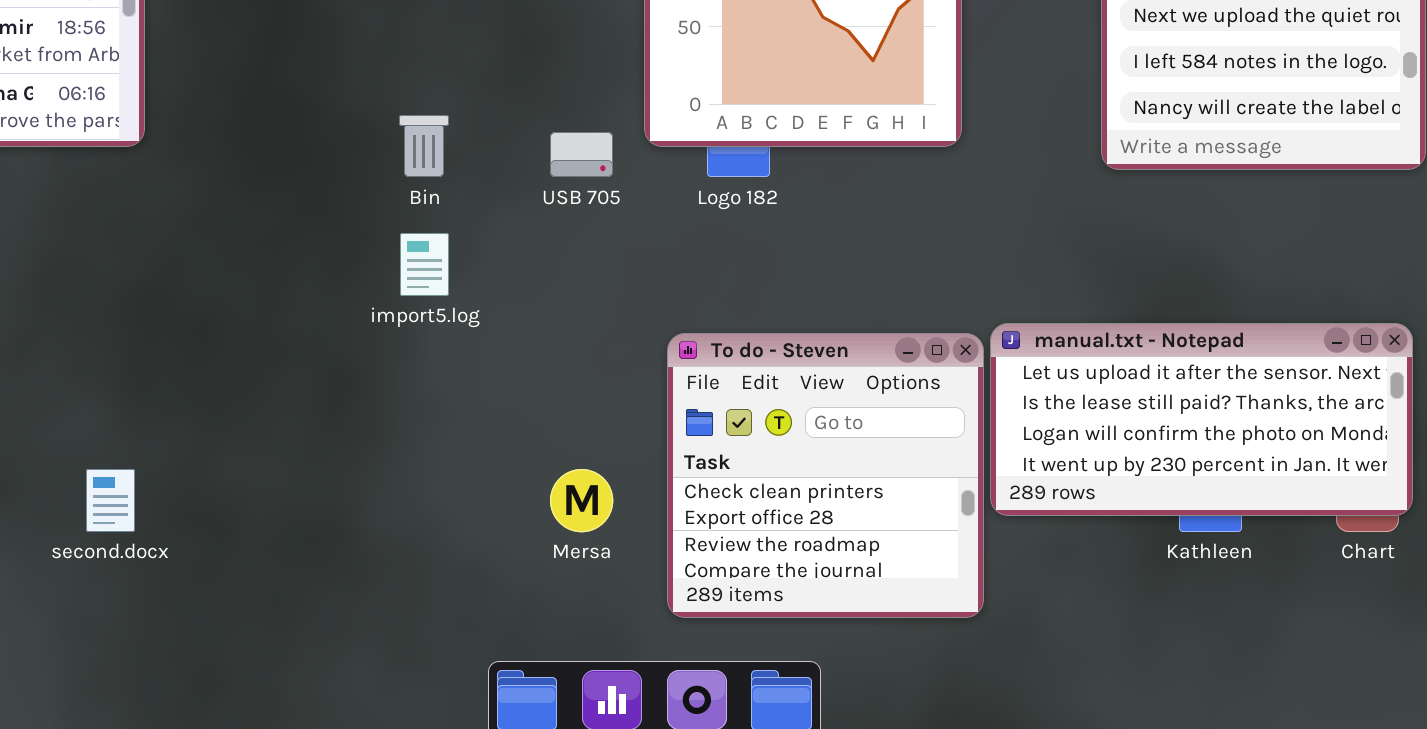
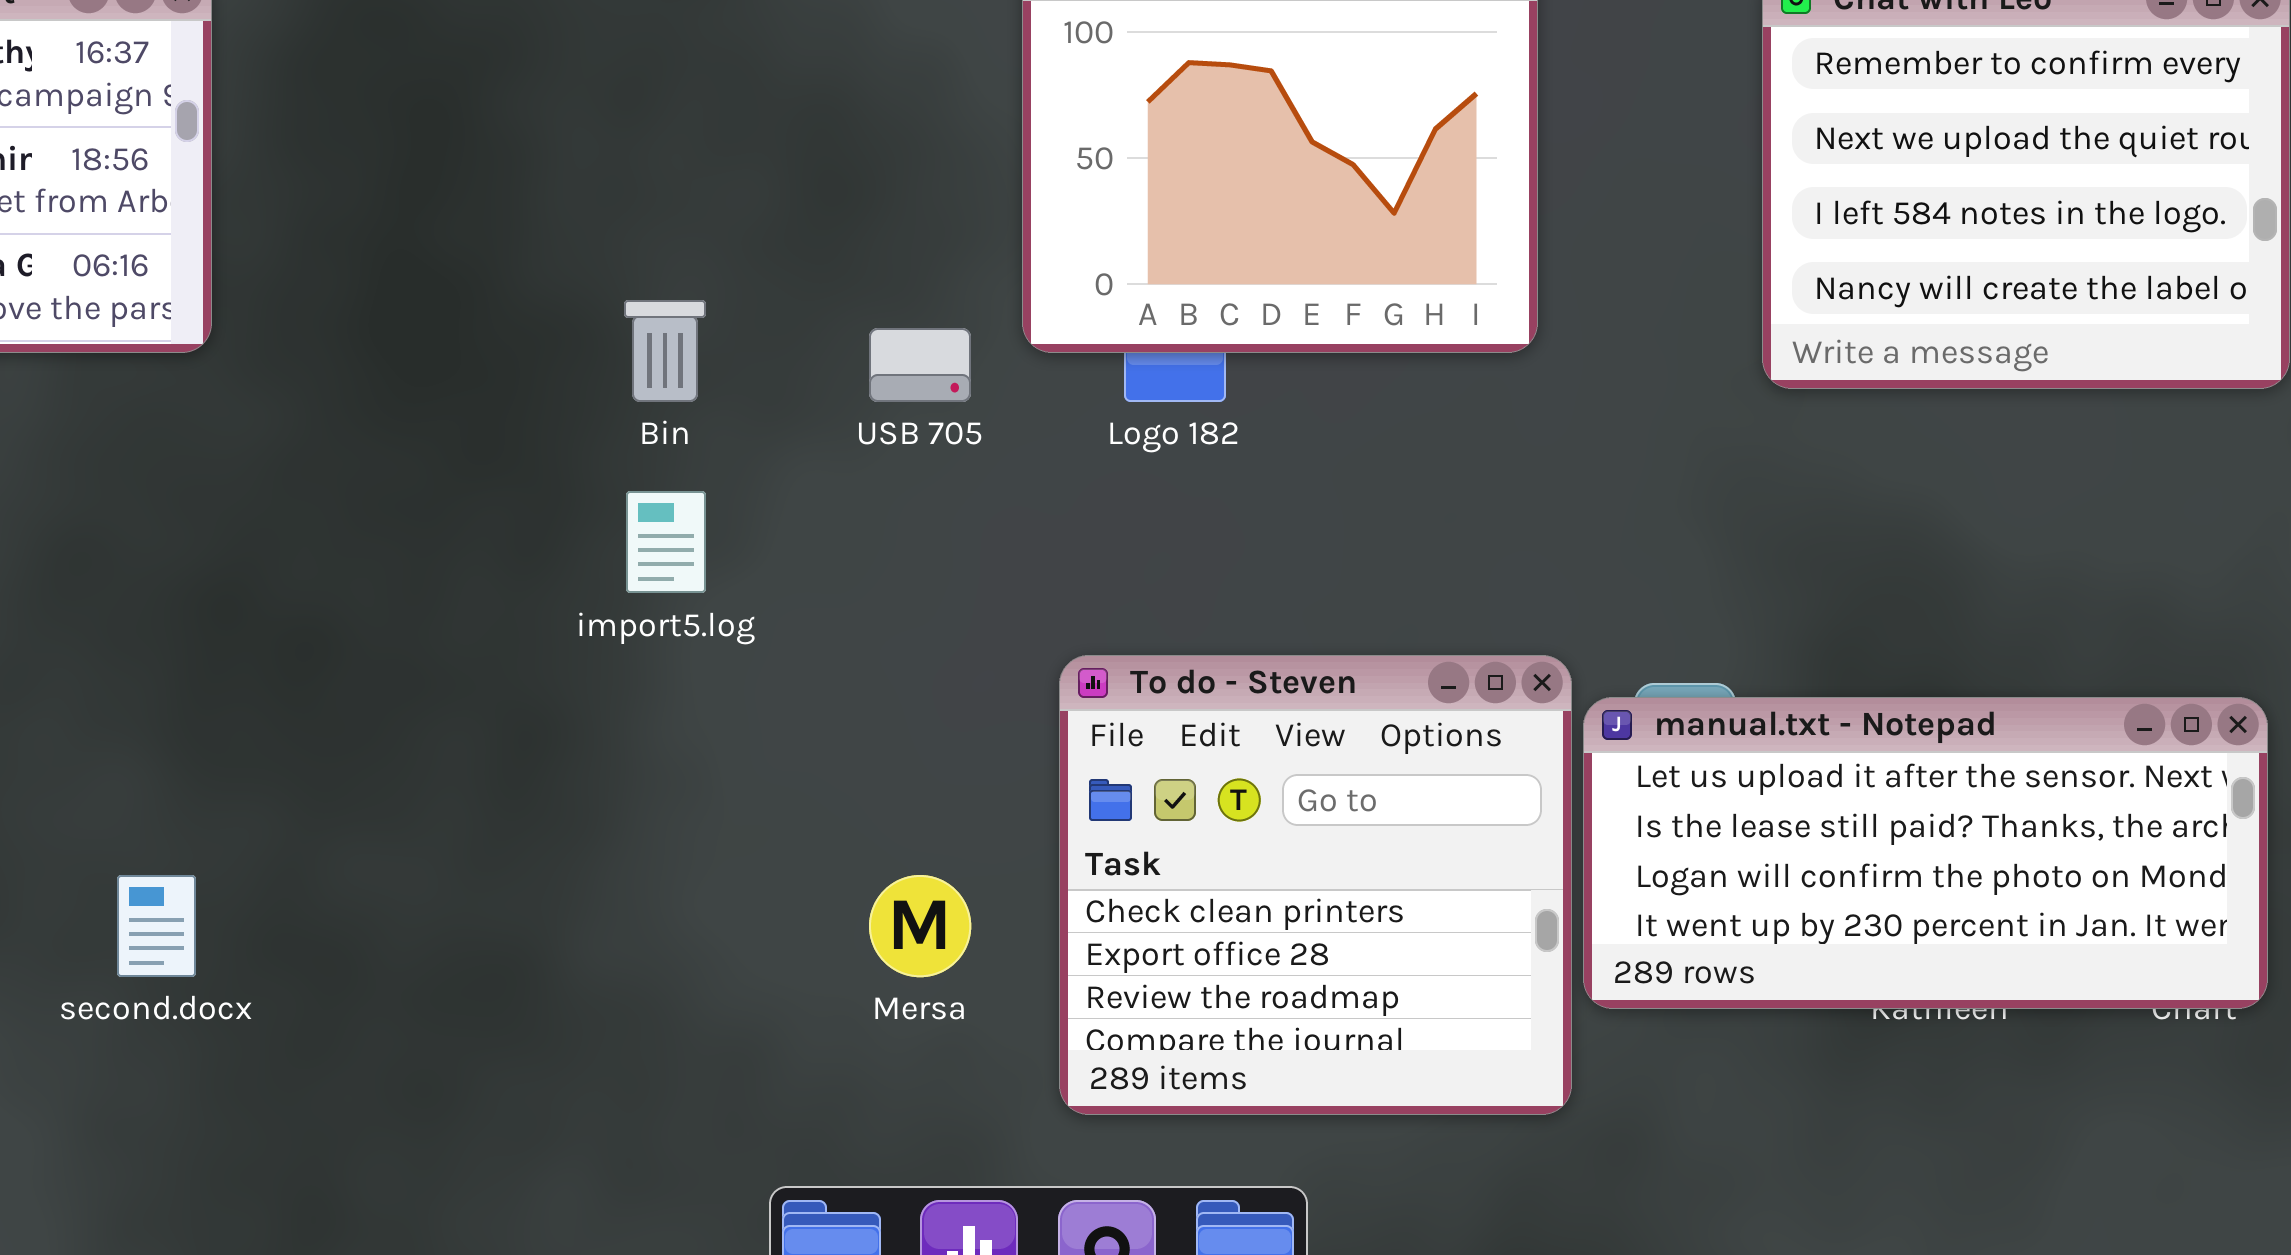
manual.txt - Notepad: [990,323,1413,516] -> [1583,697,2268,1009], moved

